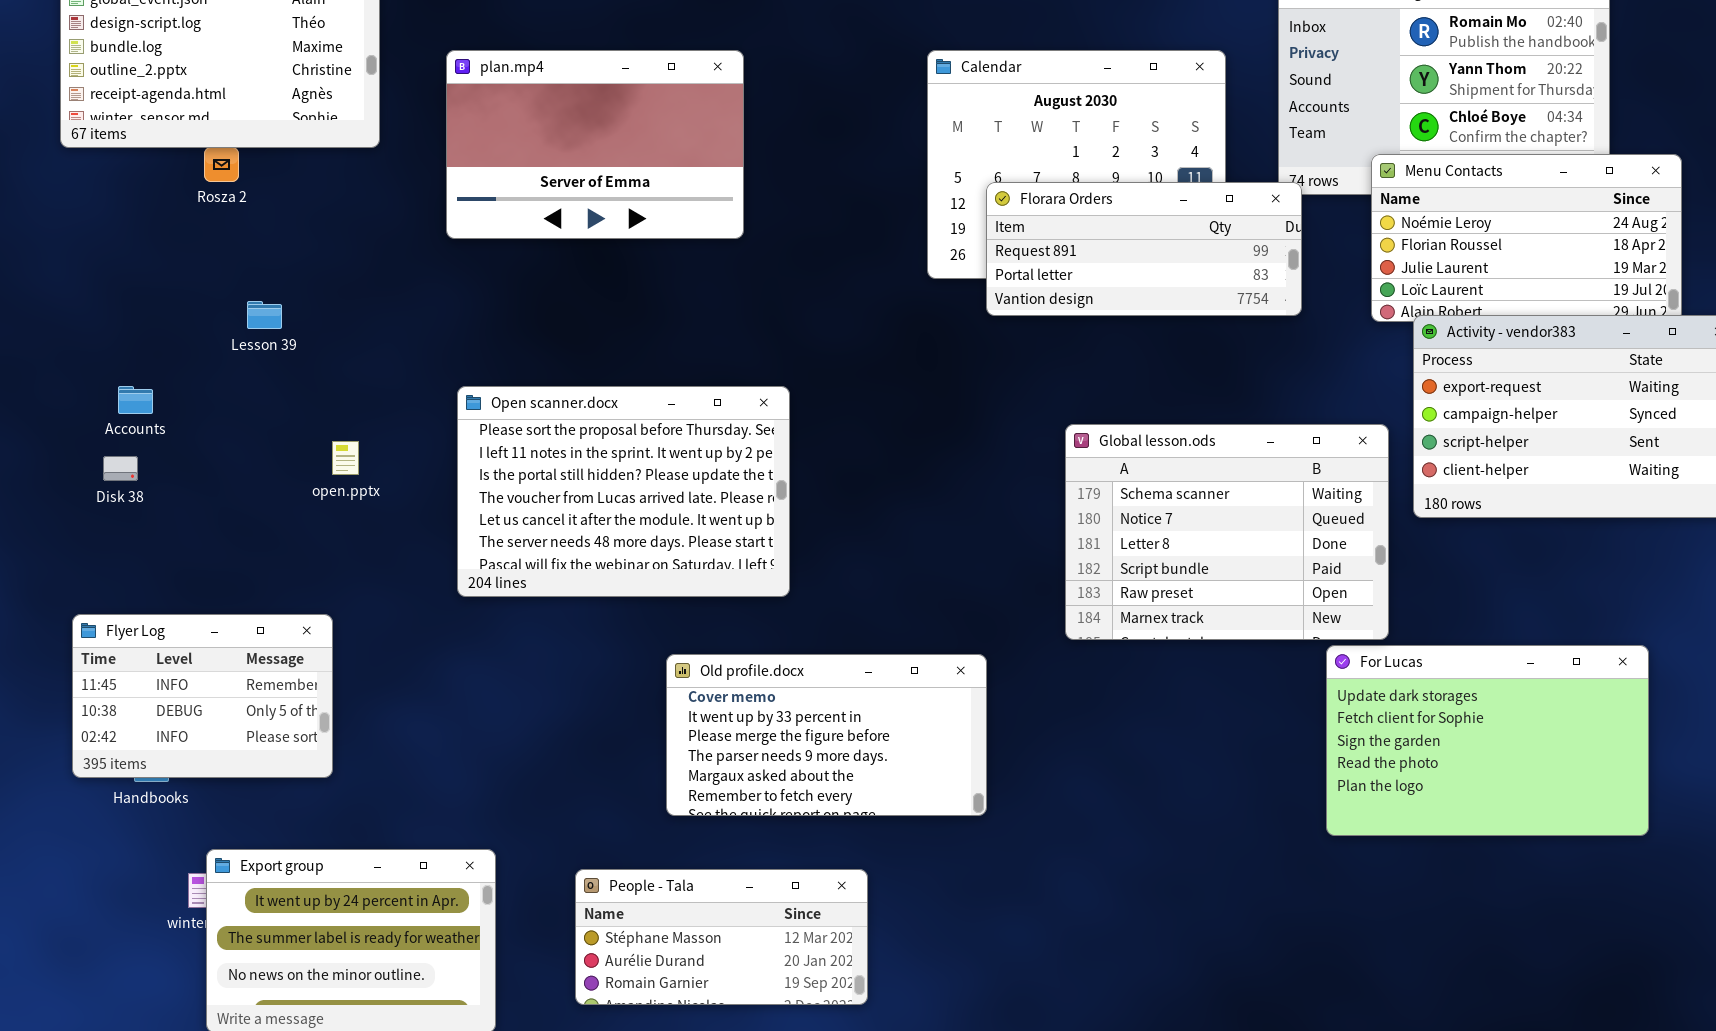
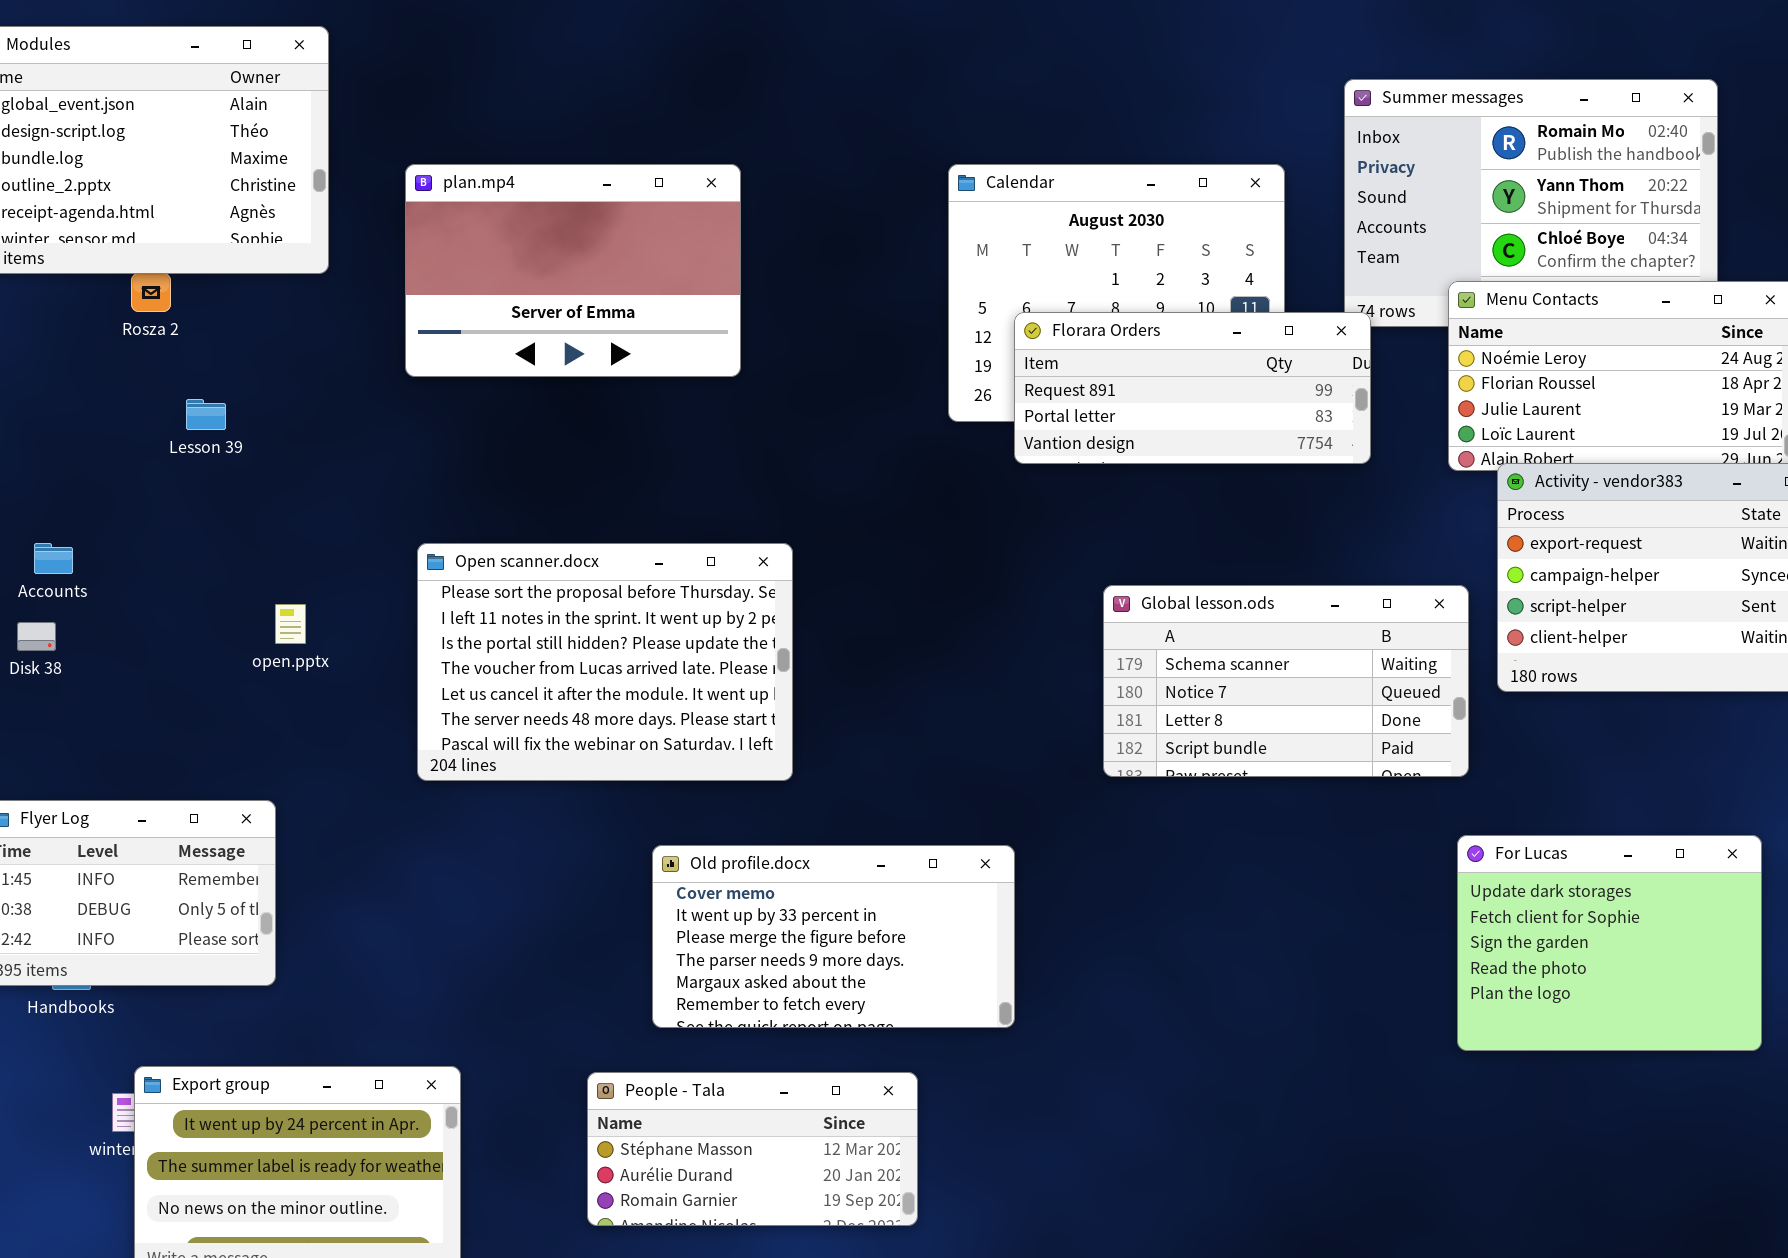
Lesson 39: [247,301,282,329] -> [186,399,226,430], moved
Global lesson.ods: [1065,424,1389,640] -> [1103,585,1469,777], resized
For Lucas: [1326,645,1649,836] -> [1457,835,1762,1051], resized
People - Tala: [575,869,868,1005] -> [587,1072,918,1226], moved

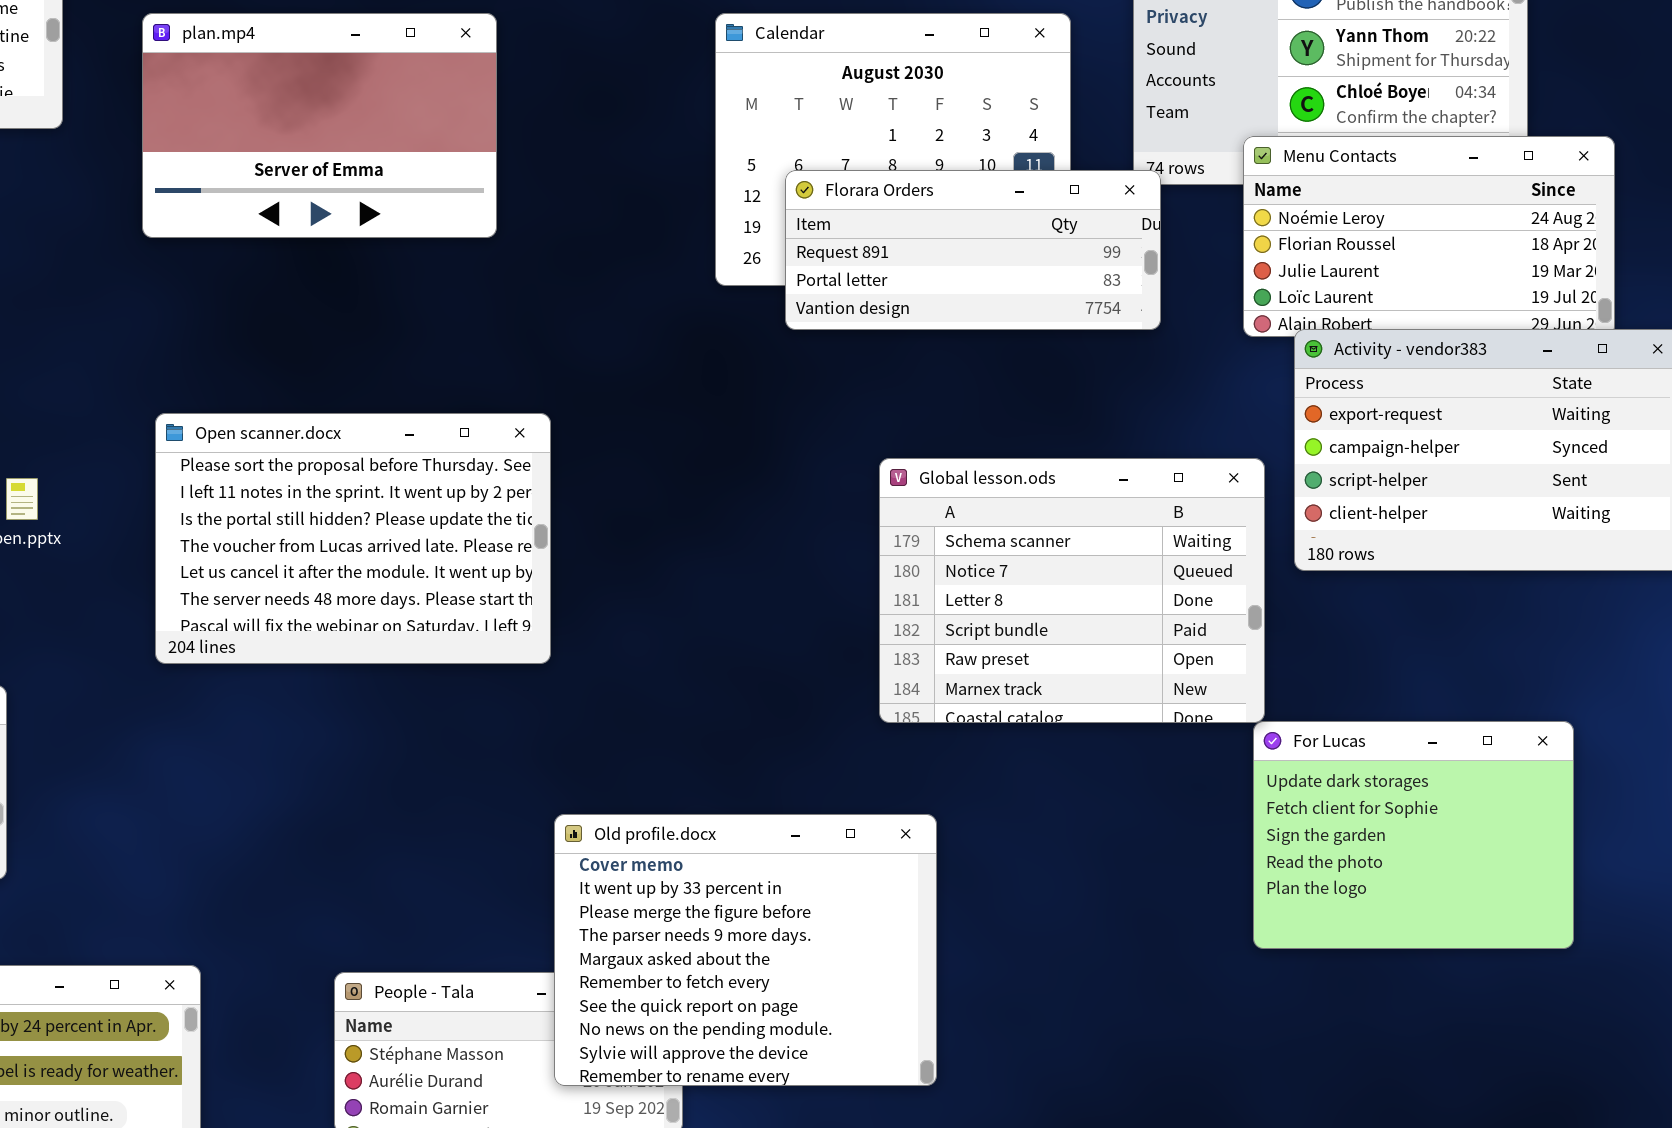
Global lesson.ods: [1103,585,1469,777] -> [879,458,1265,723], resized
Old profile.docx: [652,845,1015,1028] -> [554,814,937,1086], moved, resized

